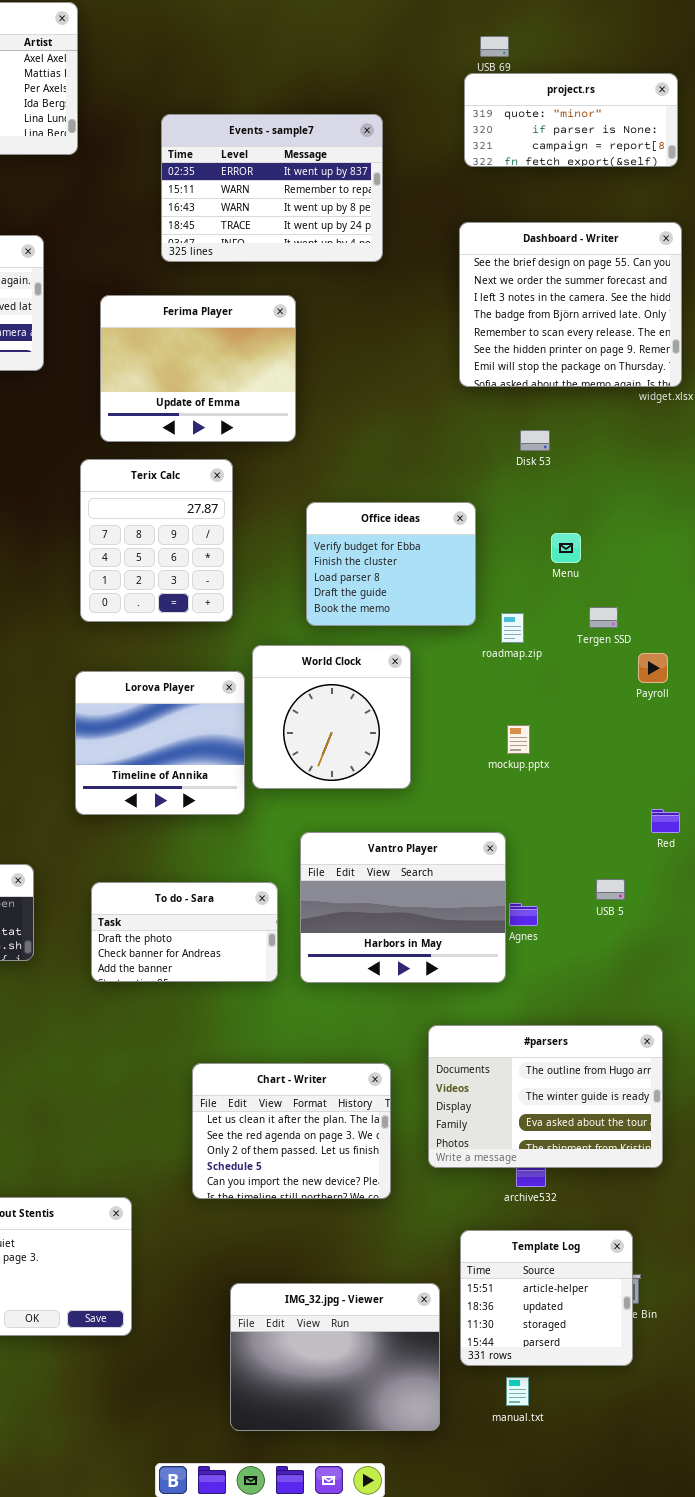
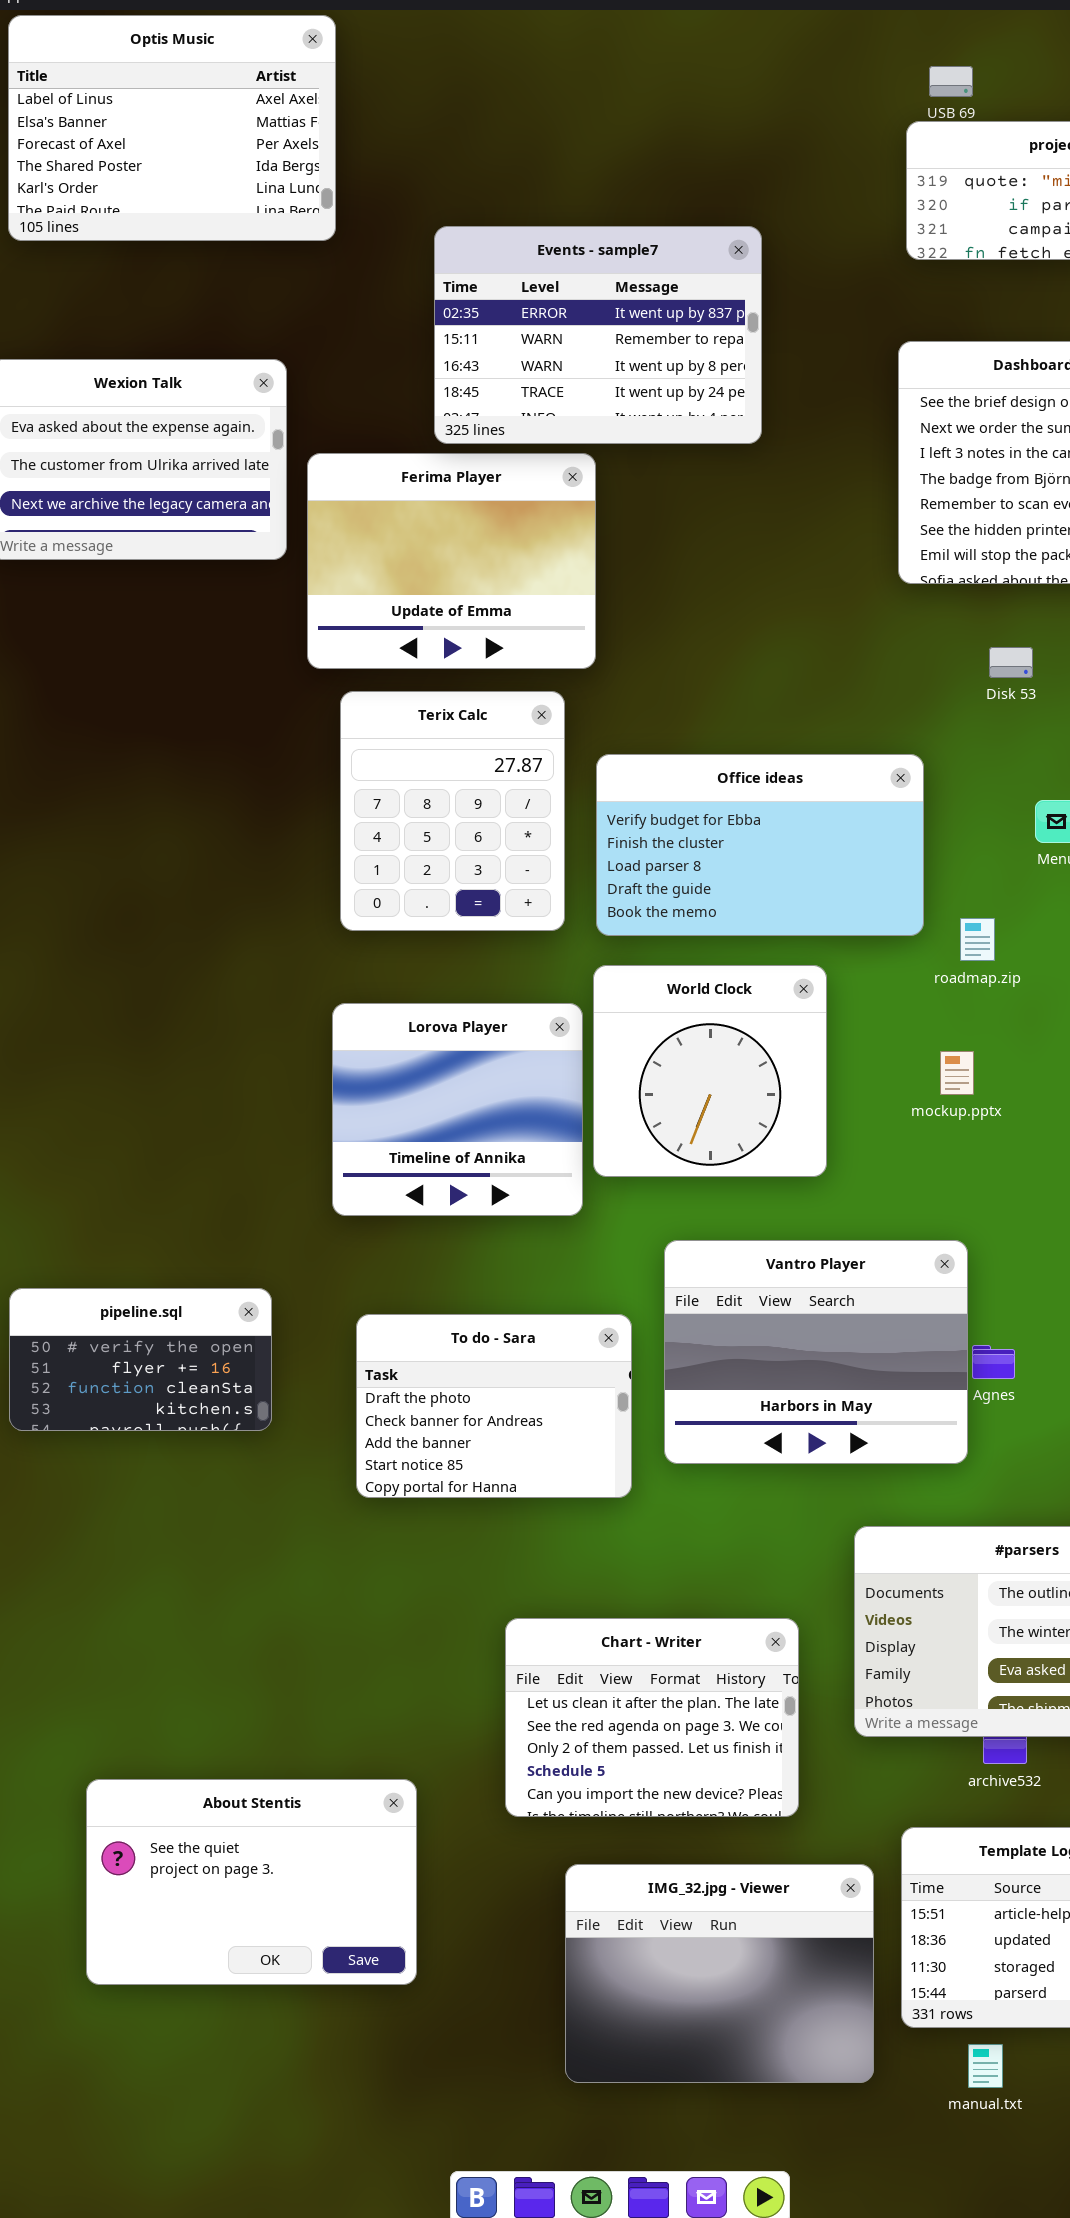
Events - sample7: [161,114,383,262] -> [434,226,762,444], moved
Ferima Player: [100,295,296,442] -> [307,453,596,669], moved
Office ideas: [306,502,476,626] -> [596,754,924,936], resized
mockup.pptx: [507,725,530,754] -> [940,1051,974,1095], moved
To do - Sara: [91,882,278,982] -> [356,1314,632,1498], resized
Chart - Writer: [192,1063,391,1199] -> [505,1618,799,1817], moved
IMG_32.jpg - Viewer: [230,1283,440,1431] -> [565,1864,874,2083], moved

